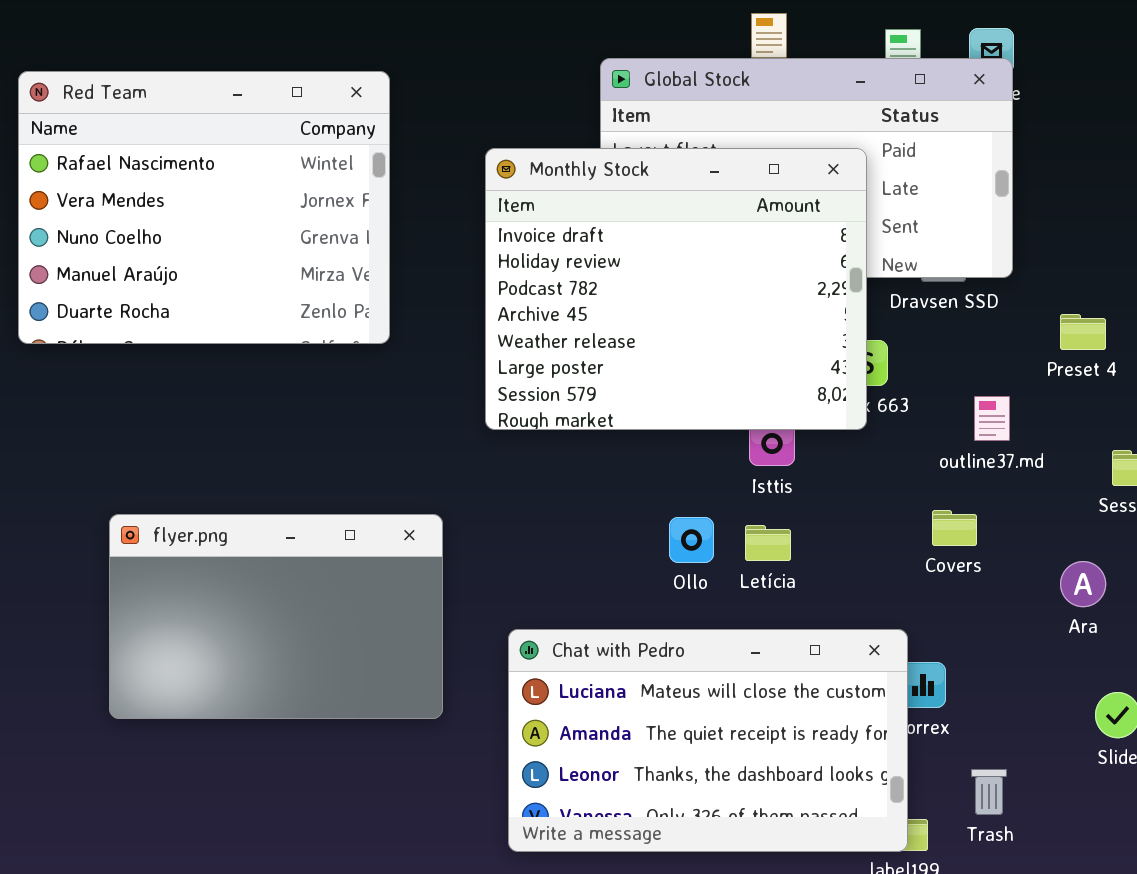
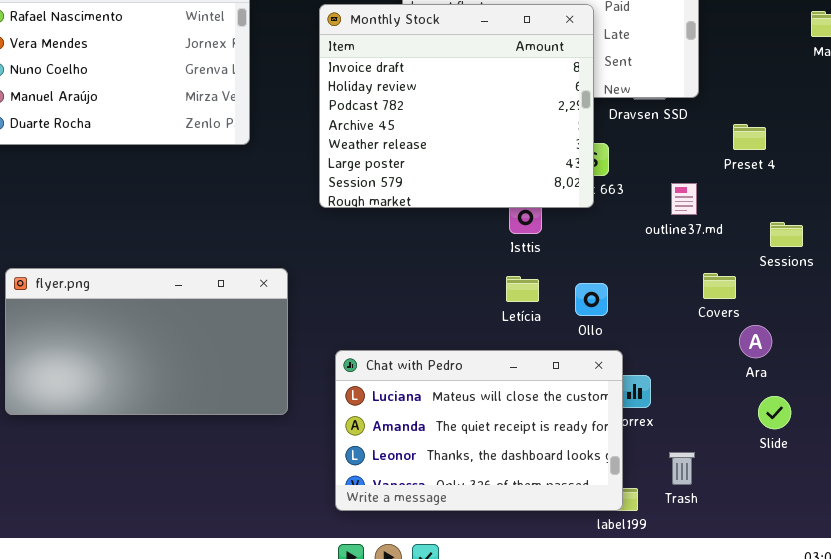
Covers: [932,510,977,546] -> [703,273,736,299], moved
flyer.png: [109,514,443,719] -> [5,268,288,415], resized
Ollo: [669,517,714,563] -> [575,283,608,316], moved
Ara: [1060,561,1106,607] -> [739,325,772,358], moved

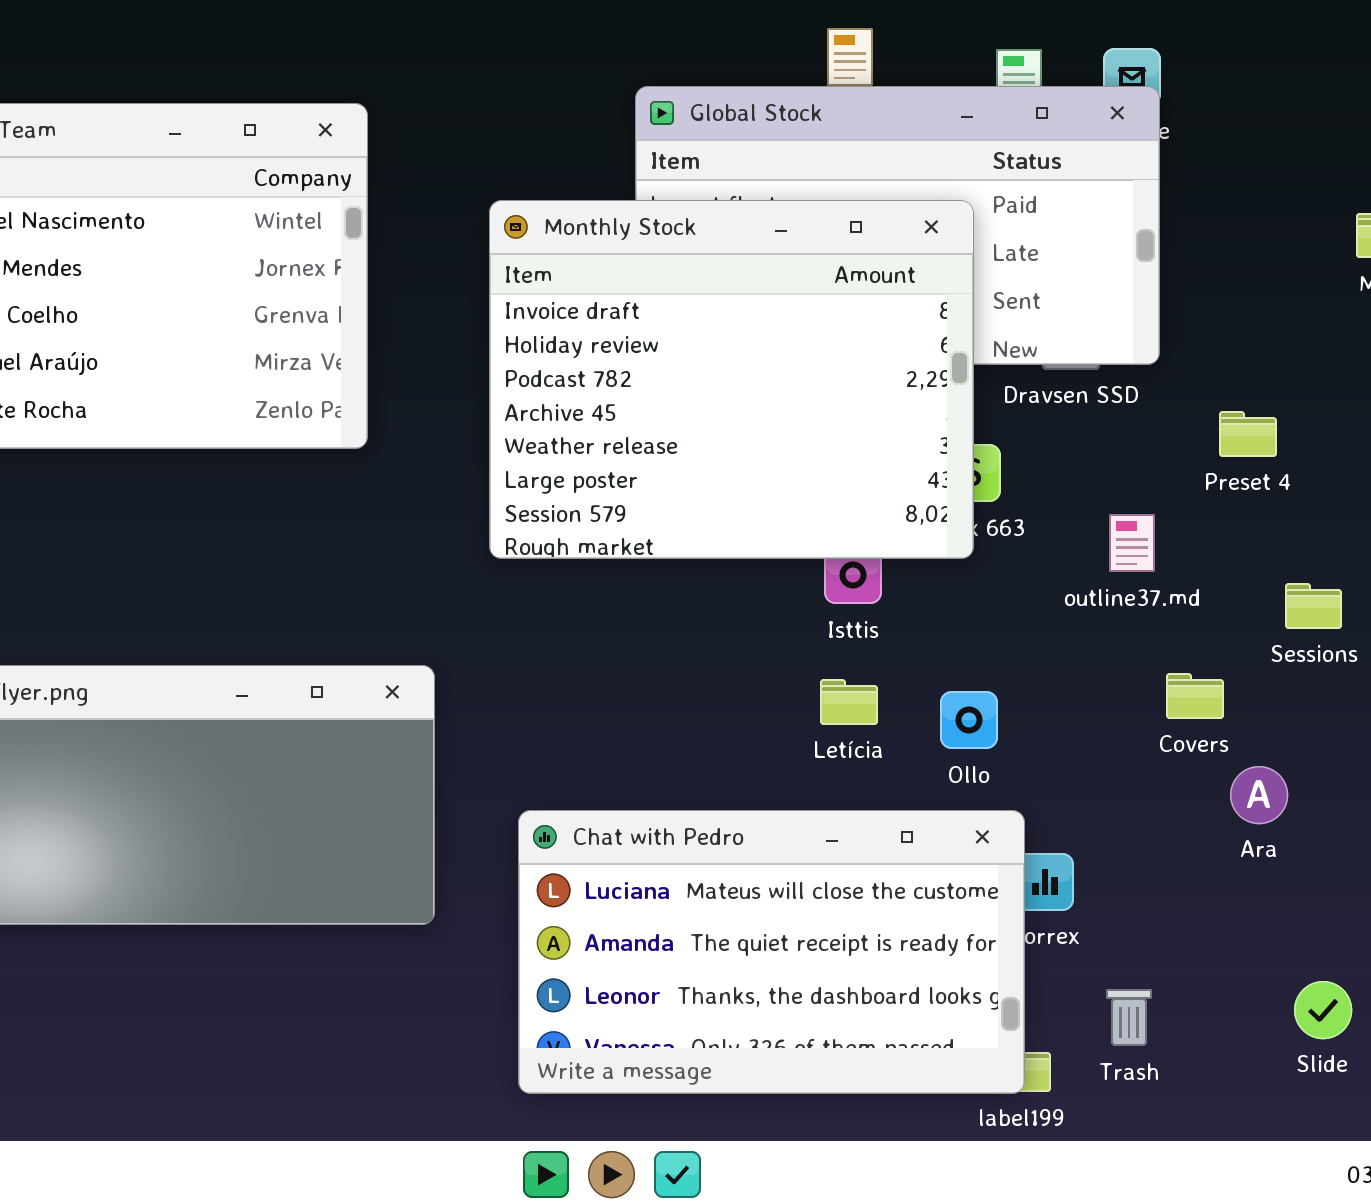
Slide: [758,396,791,429] -> [1294,981,1352,1039], moved

